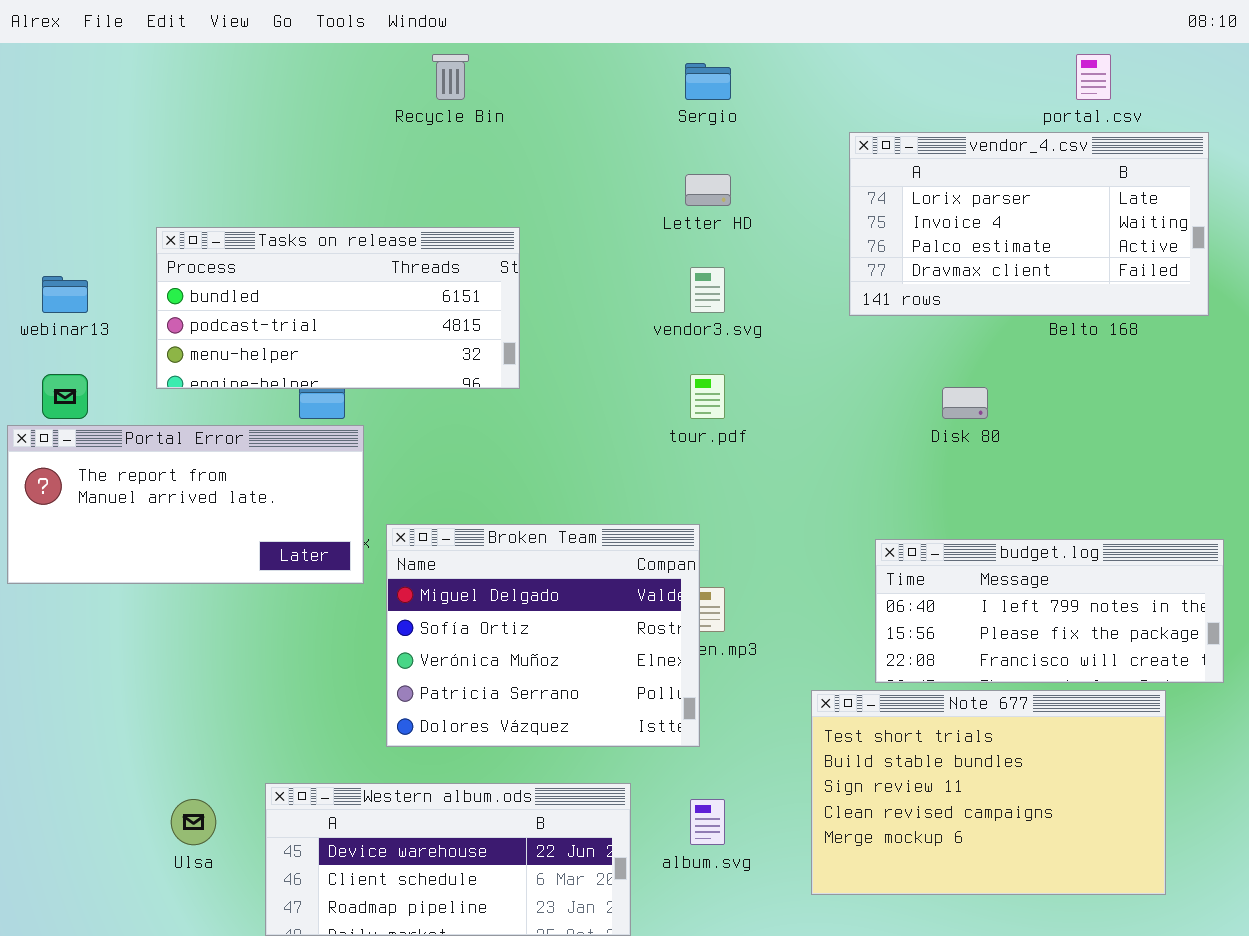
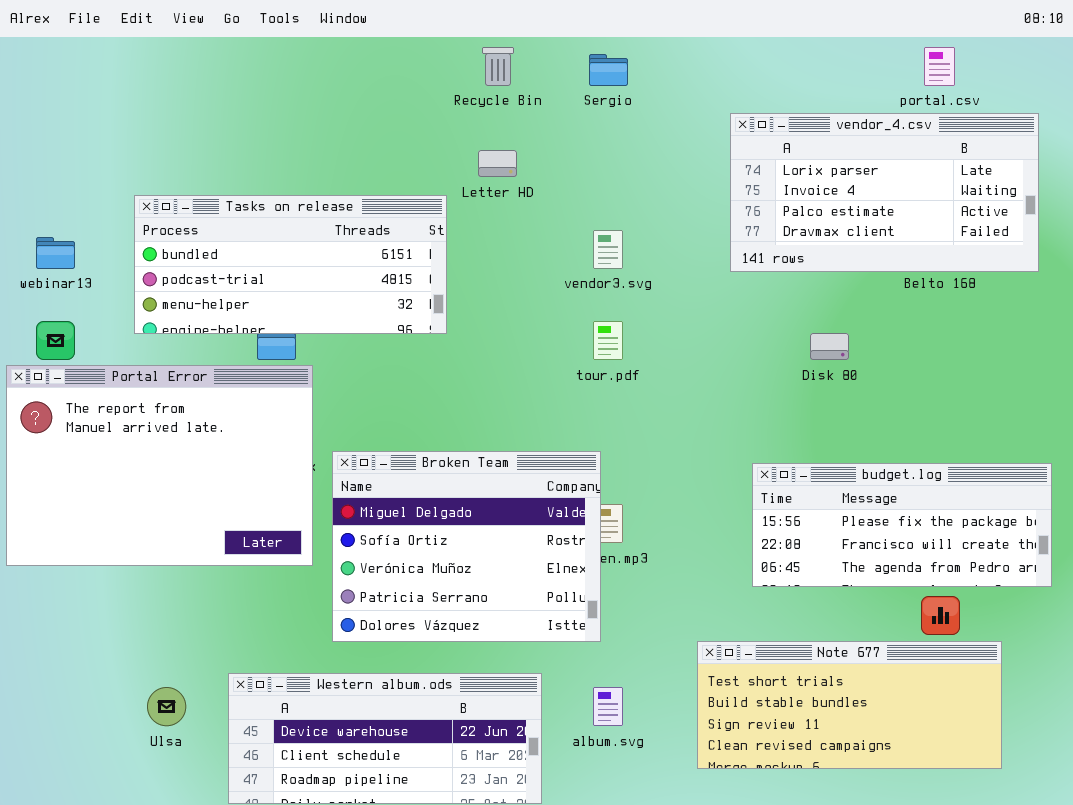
Recycle Bin: [432,54,469,100] -> [482,47,514,86], moved
Letter HD: [685,174,731,206] -> [478,150,517,177], moved
Portal Error: [7,425,364,584] -> [6,365,313,566], resized
budget.log: [875,539,1224,683] -> [752,463,1052,587], scrolled down 1 row
Note 677: [811,690,1166,895] -> [697,641,1002,769], resized

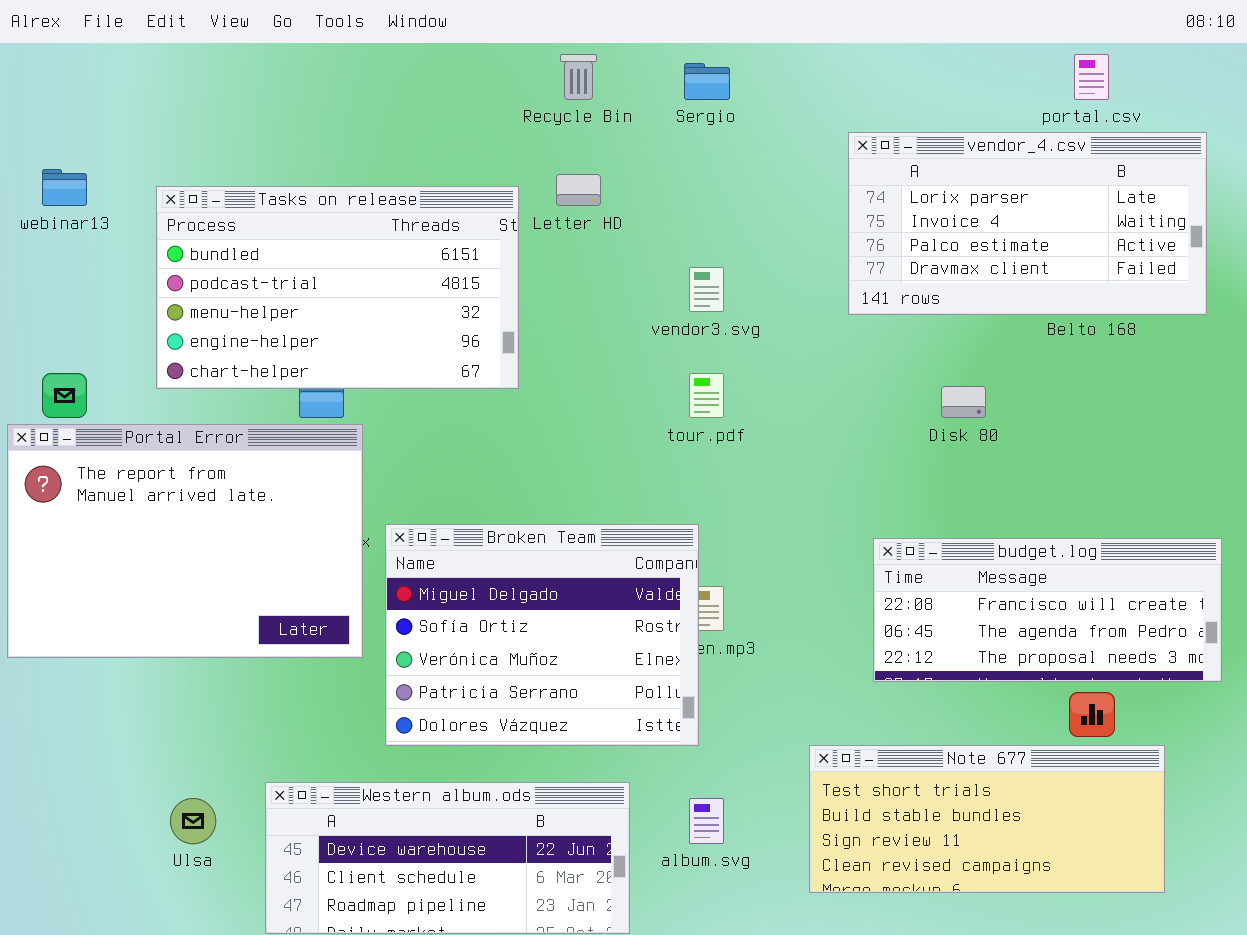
Tasks on release: [134,195,447,334] -> [156,186,519,389], resized
webinar13: [36,237,75,269] -> [42,169,87,206], moved
budget.log: [752,463,1052,587] -> [873,538,1222,682], scrolled down 1 row

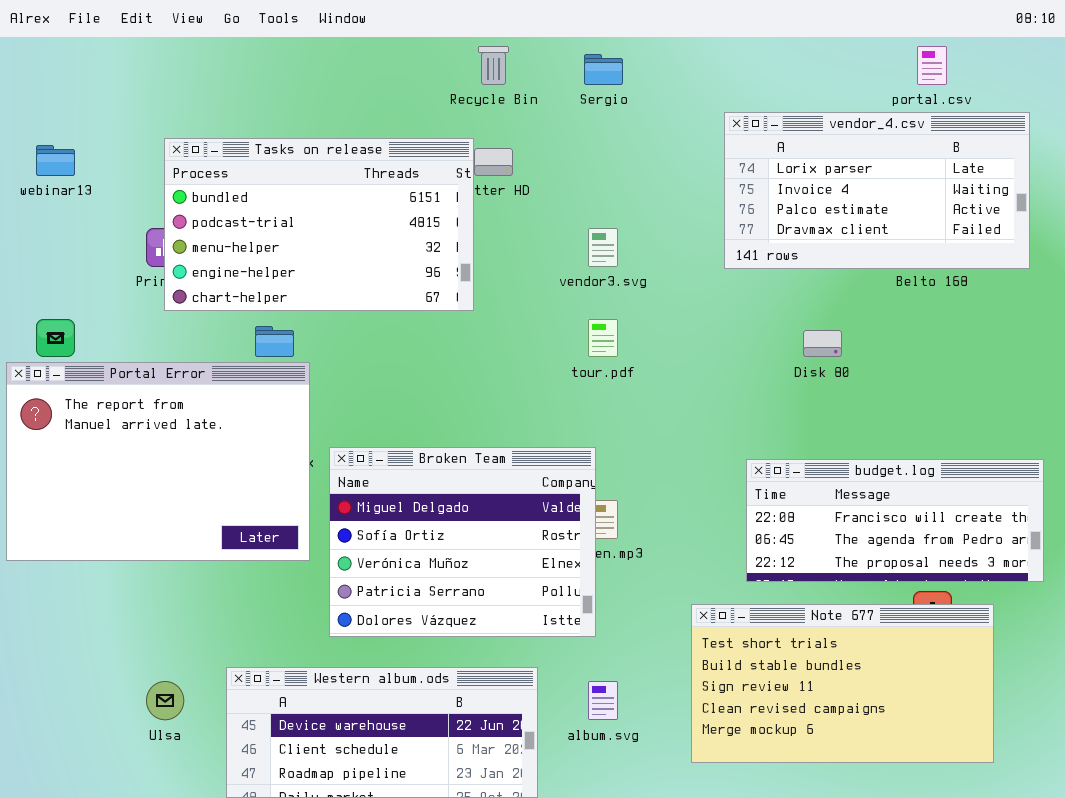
Tasks on release: [156,186,519,389] -> [164,138,474,311], moved
Note 677: [809,745,1165,893] -> [691,604,994,763], resized

